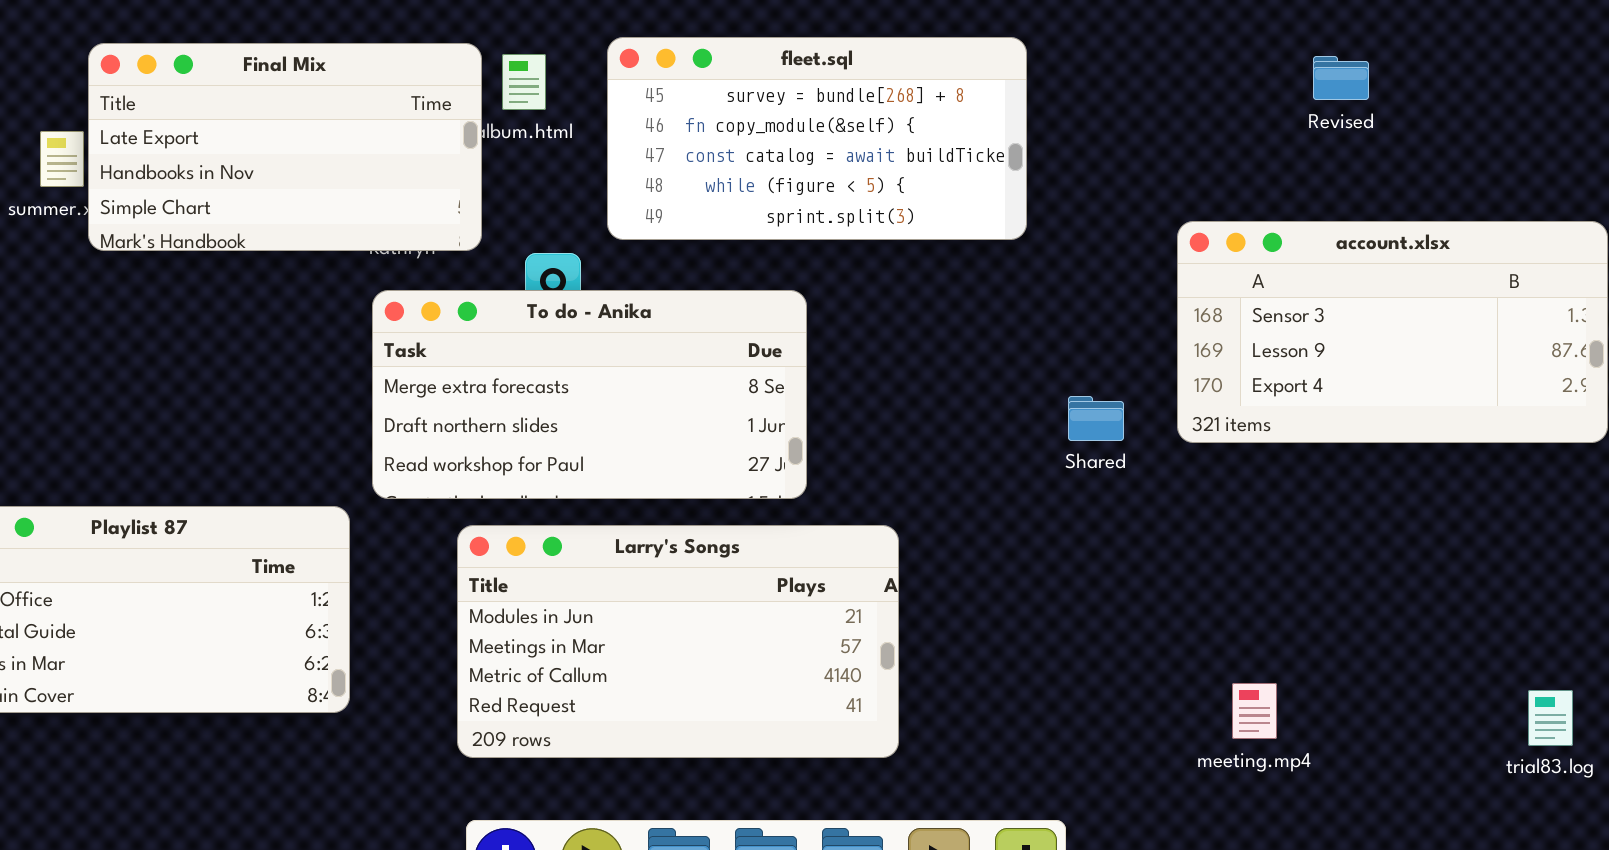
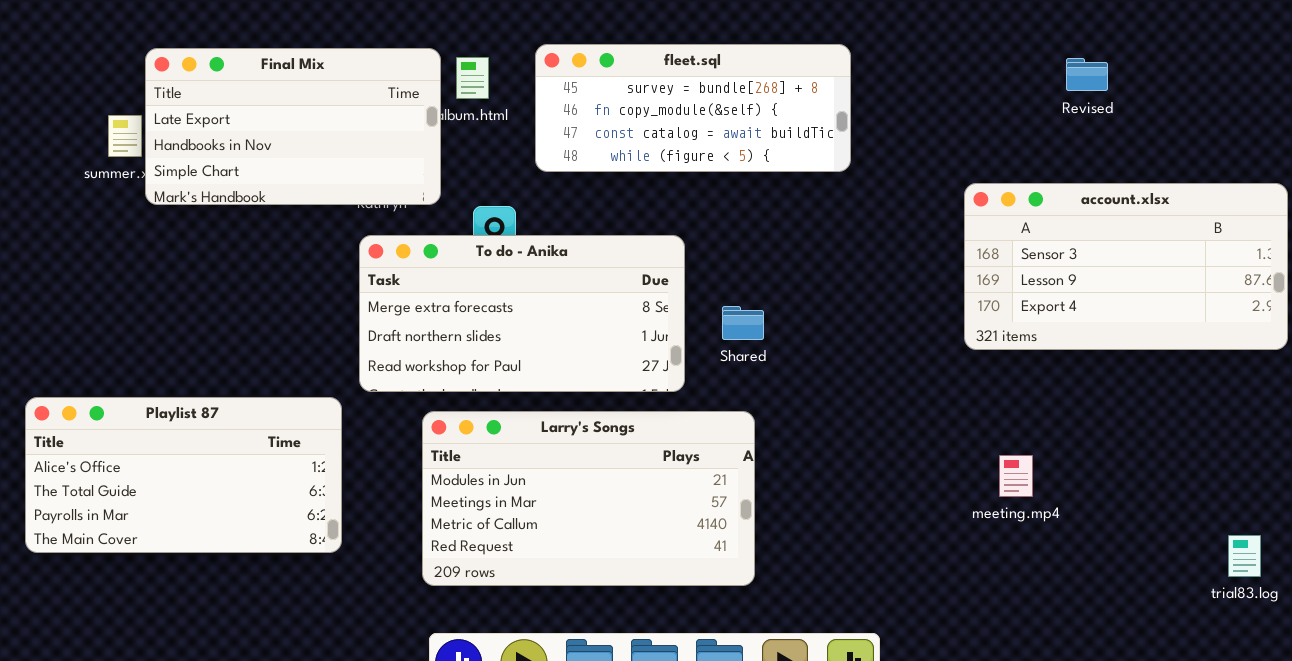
fleet.sql: [607,37,1027,240] -> [535,44,851,172], resized
Shared: [1068,396,1124,441] -> [722,306,764,340], moved
meeting.mp4: [1232,683,1277,739] -> [999,455,1033,497], moved

